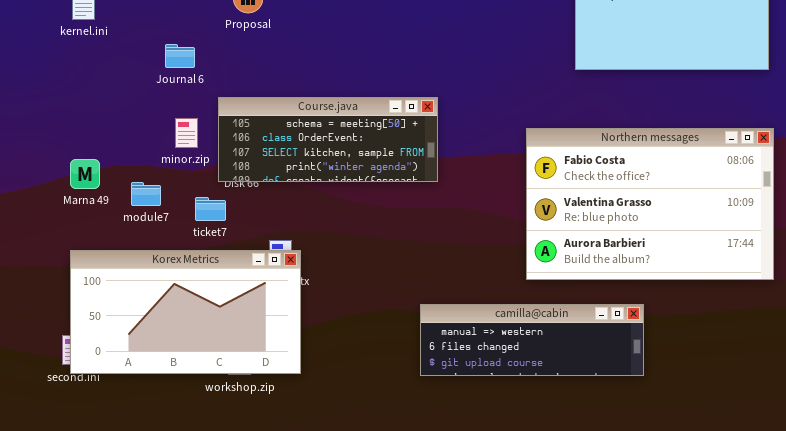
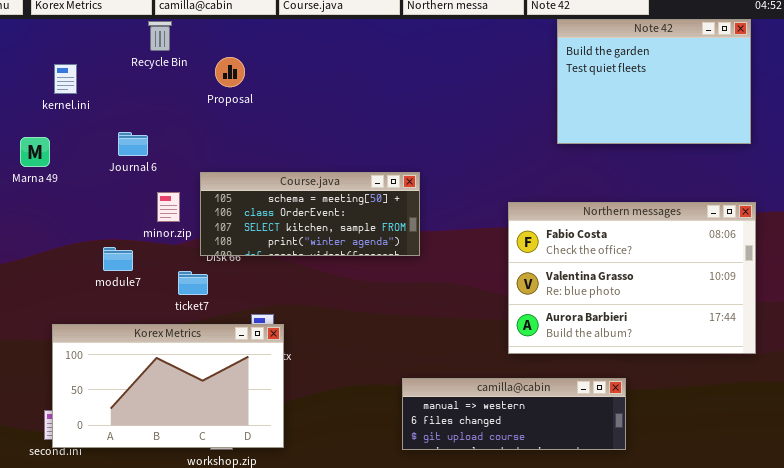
Journal 6: [165,44,195,68] -> [118,132,148,156], moved
Marna 49: [70,159,100,189] -> [20,137,50,167], moved
module7: [131,182,161,206] -> [103,247,133,271], moved

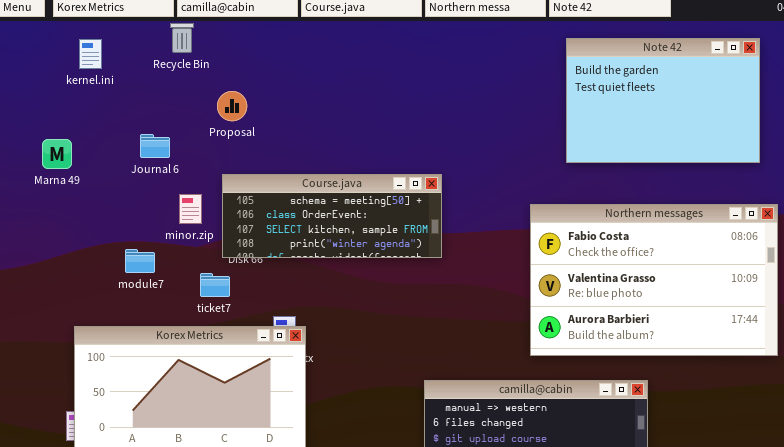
Note 42: [557,19,751,144] -> [566,38,760,163], moved
Proposal: [215,57,245,87] -> [217,91,247,121], moved
kernel.ini: [54,64,77,94] -> [79,39,102,69], moved

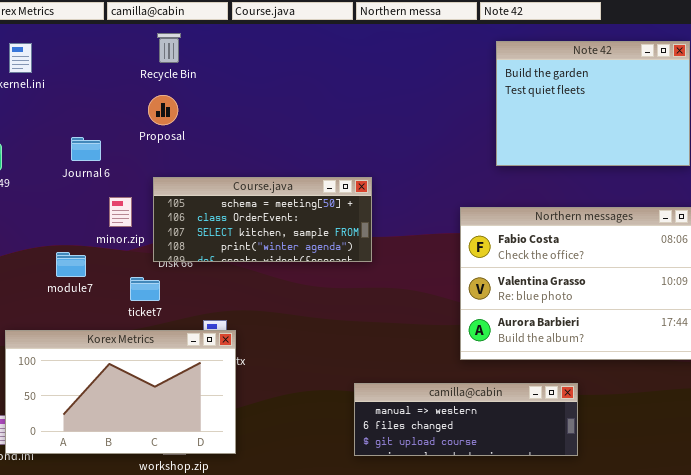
Recycle Bin: [170,23,194,53] -> [157,33,181,63], moved

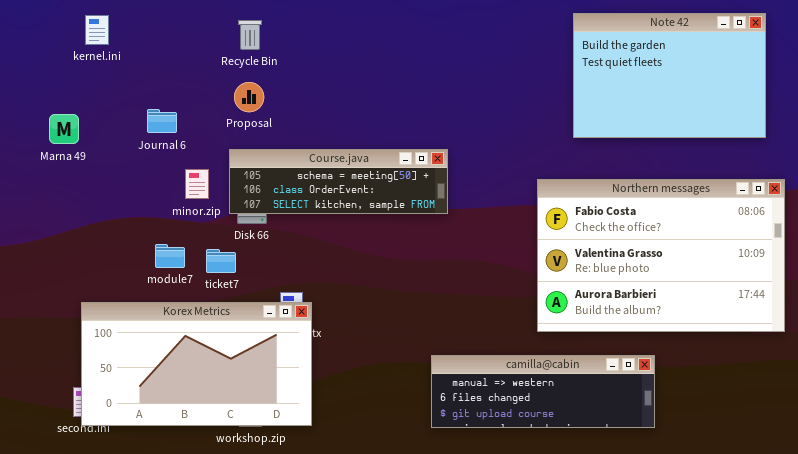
Recycle Bin: [157,33,181,63] -> [238,20,262,50], moved
Proposal: [148,95,178,125] -> [234,82,264,112], moved
Course.java: [153,177,372,262] -> [229,149,448,214], resized
module7: [56,252,86,277] -> [155,244,185,268], moved

